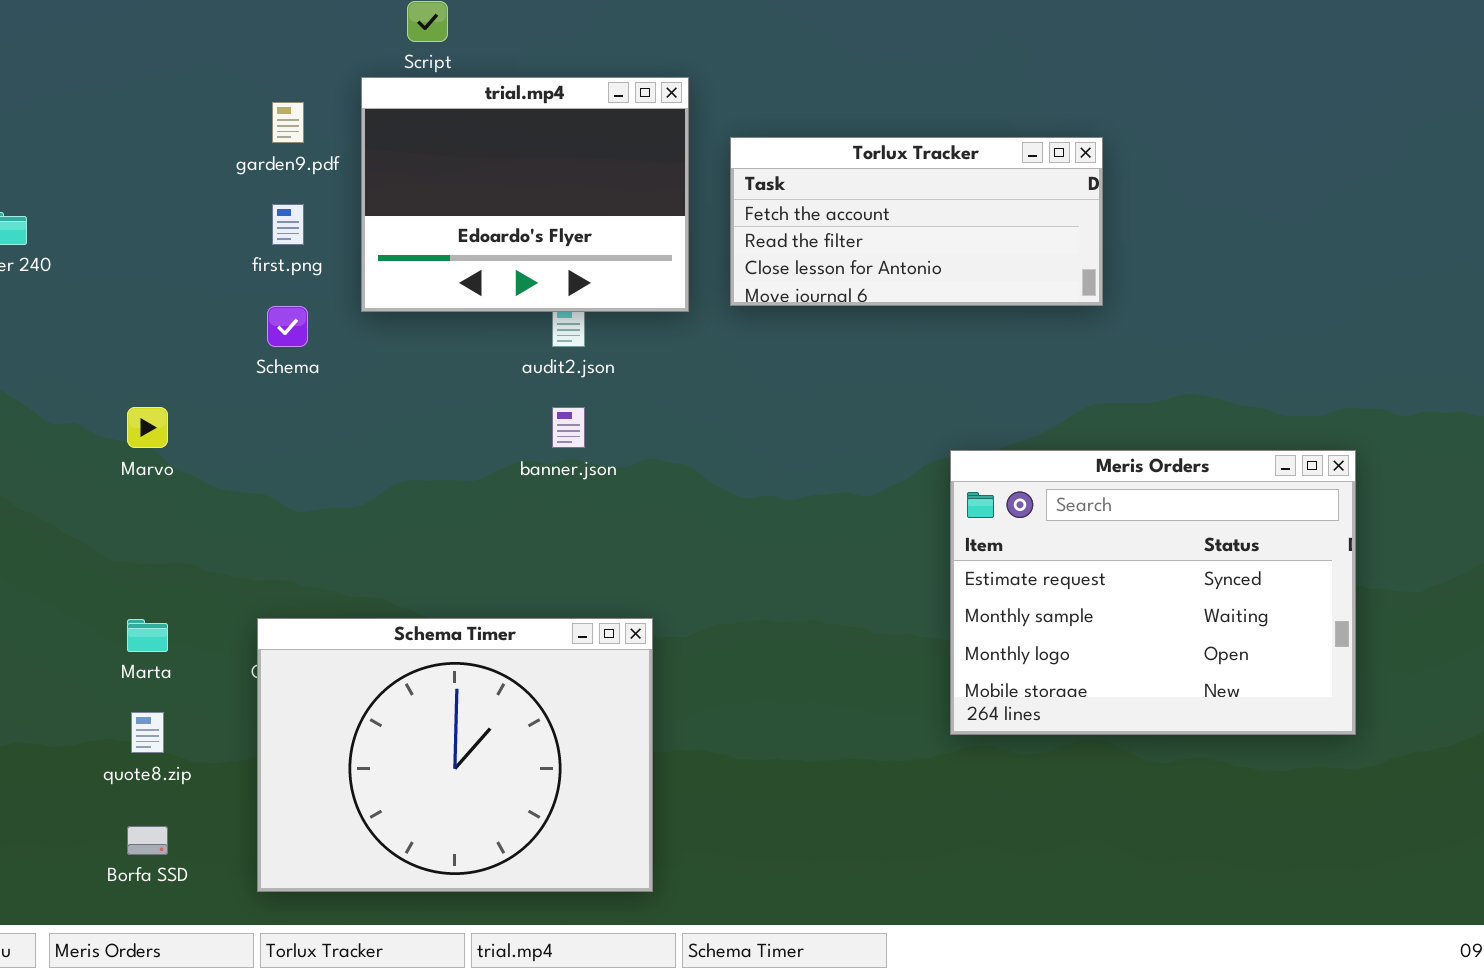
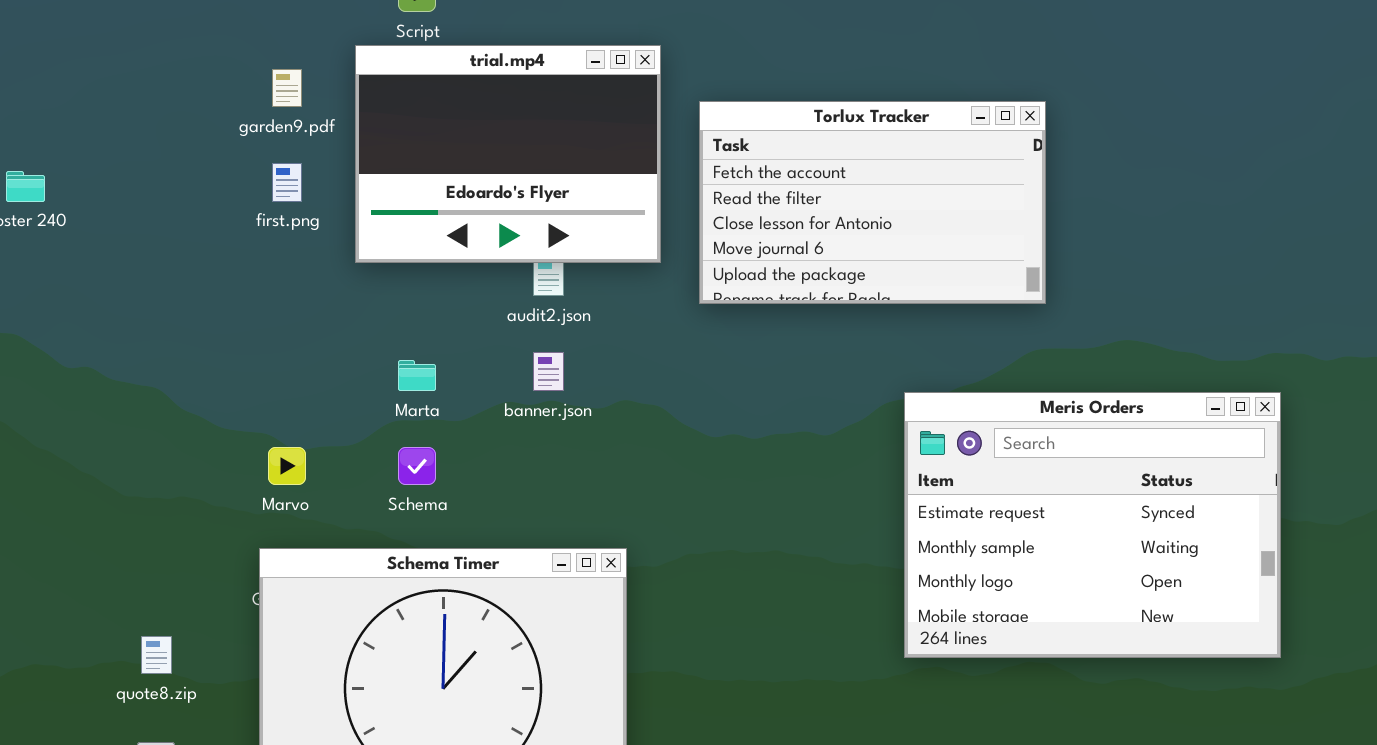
Torlux Tracker: [730,137,1103,306] -> [699,101,1046,304], resized
Schema: [267,306,308,347] -> [398,447,436,485], moved
Marvo: [127,407,168,448] -> [268,447,306,485], moved
Marta: [127,619,168,652] -> [398,360,436,391], moved

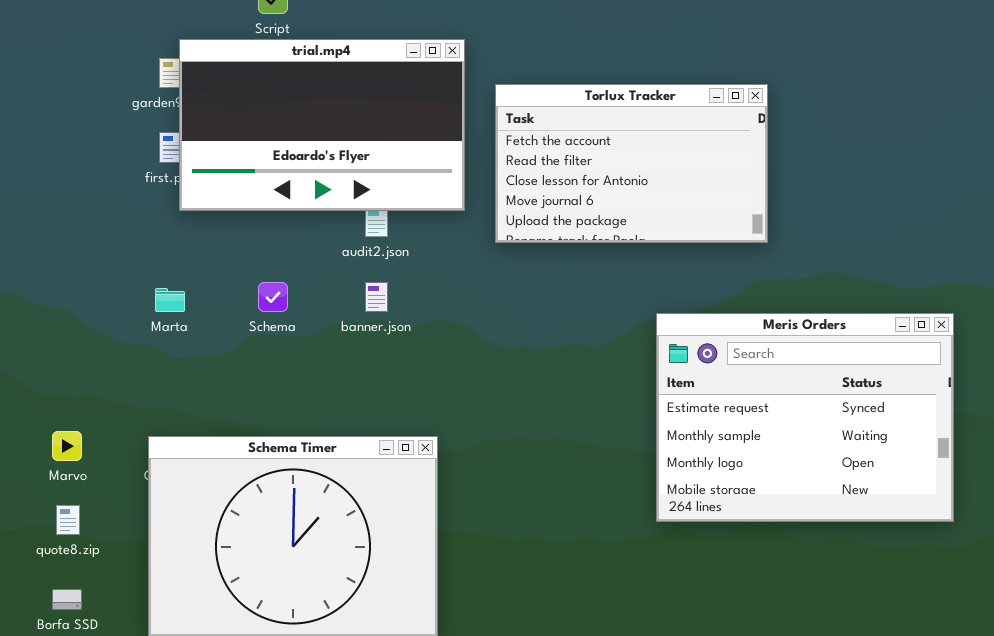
trial.mp4: [355,45,661,263] -> [179,39,465,211], resized
Marta: [398,360,436,391] -> [155,288,185,312], moved
Marvo: [268,447,306,485] -> [52,431,82,461], moved
Schema: [398,447,436,485] -> [258,282,288,312], moved

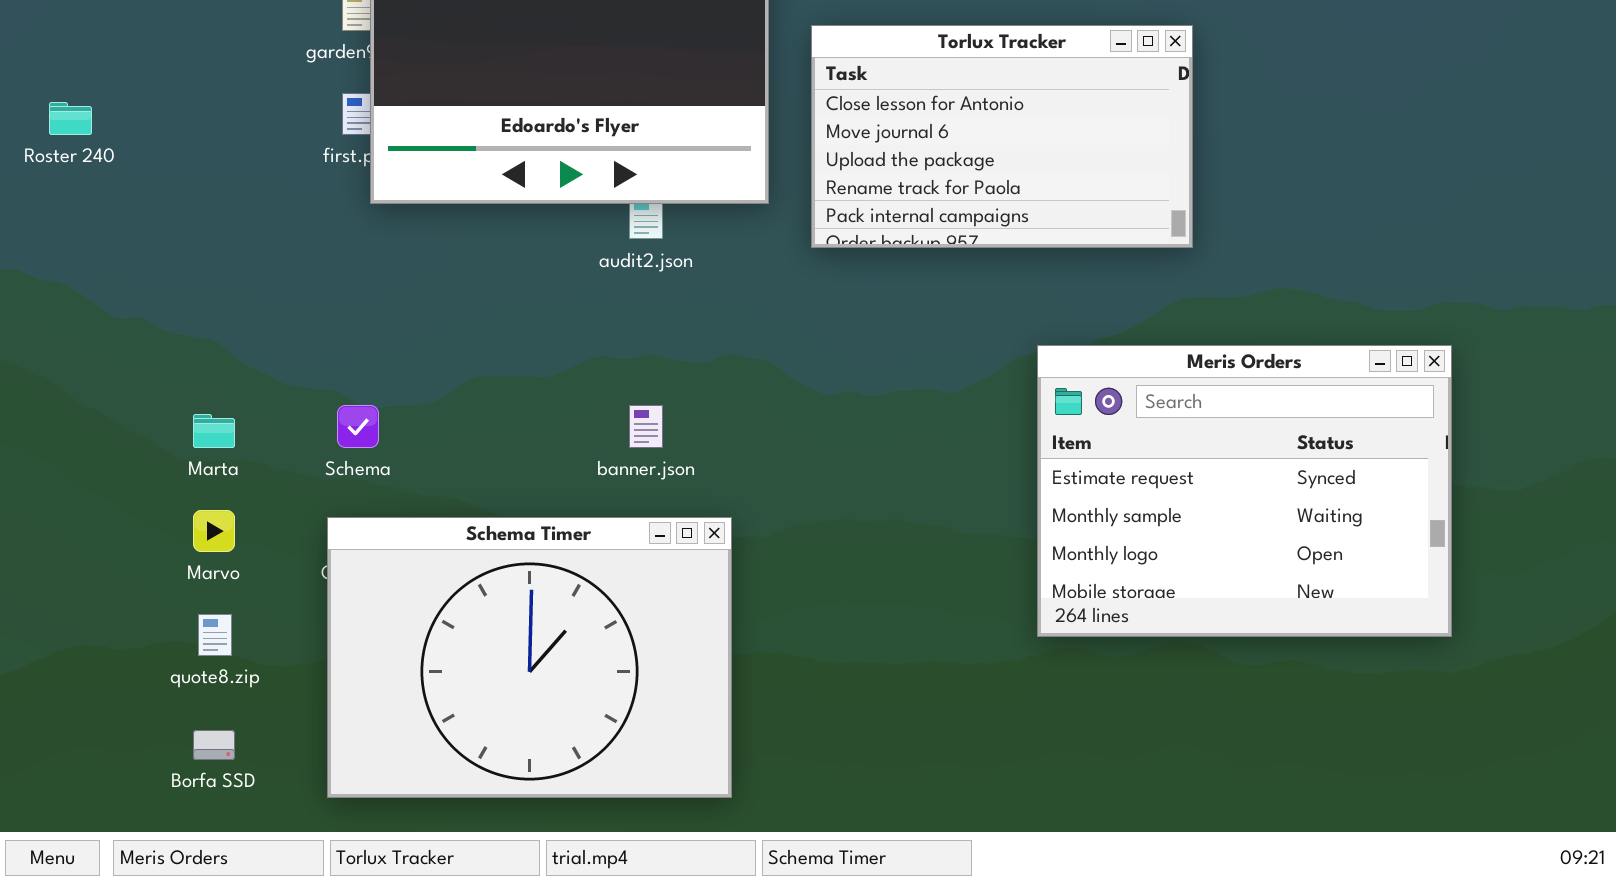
Torlux Tracker: [495,84,768,243] -> [811,25,1193,248], scrolled down 2 rows
Schema: [258,282,288,312] -> [337,405,379,448], moved
banner.json: [365,282,388,312] -> [629,405,663,448], moved
Marta: [155,288,185,312] -> [193,414,235,448], moved

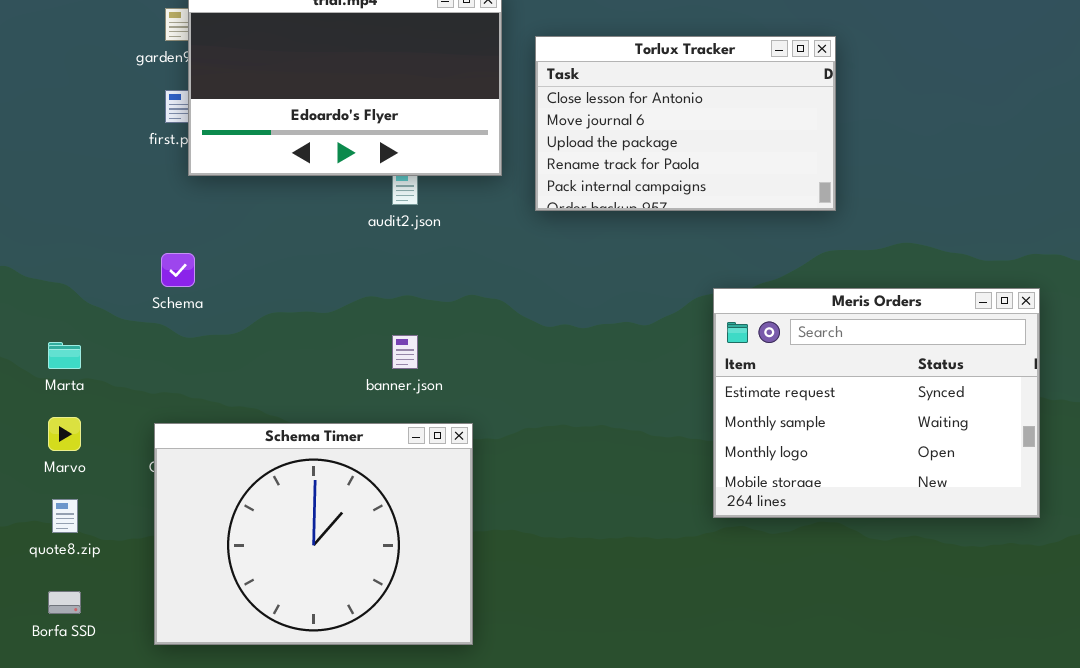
Schema: [337,405,379,448] -> [161,253,195,287], moved

